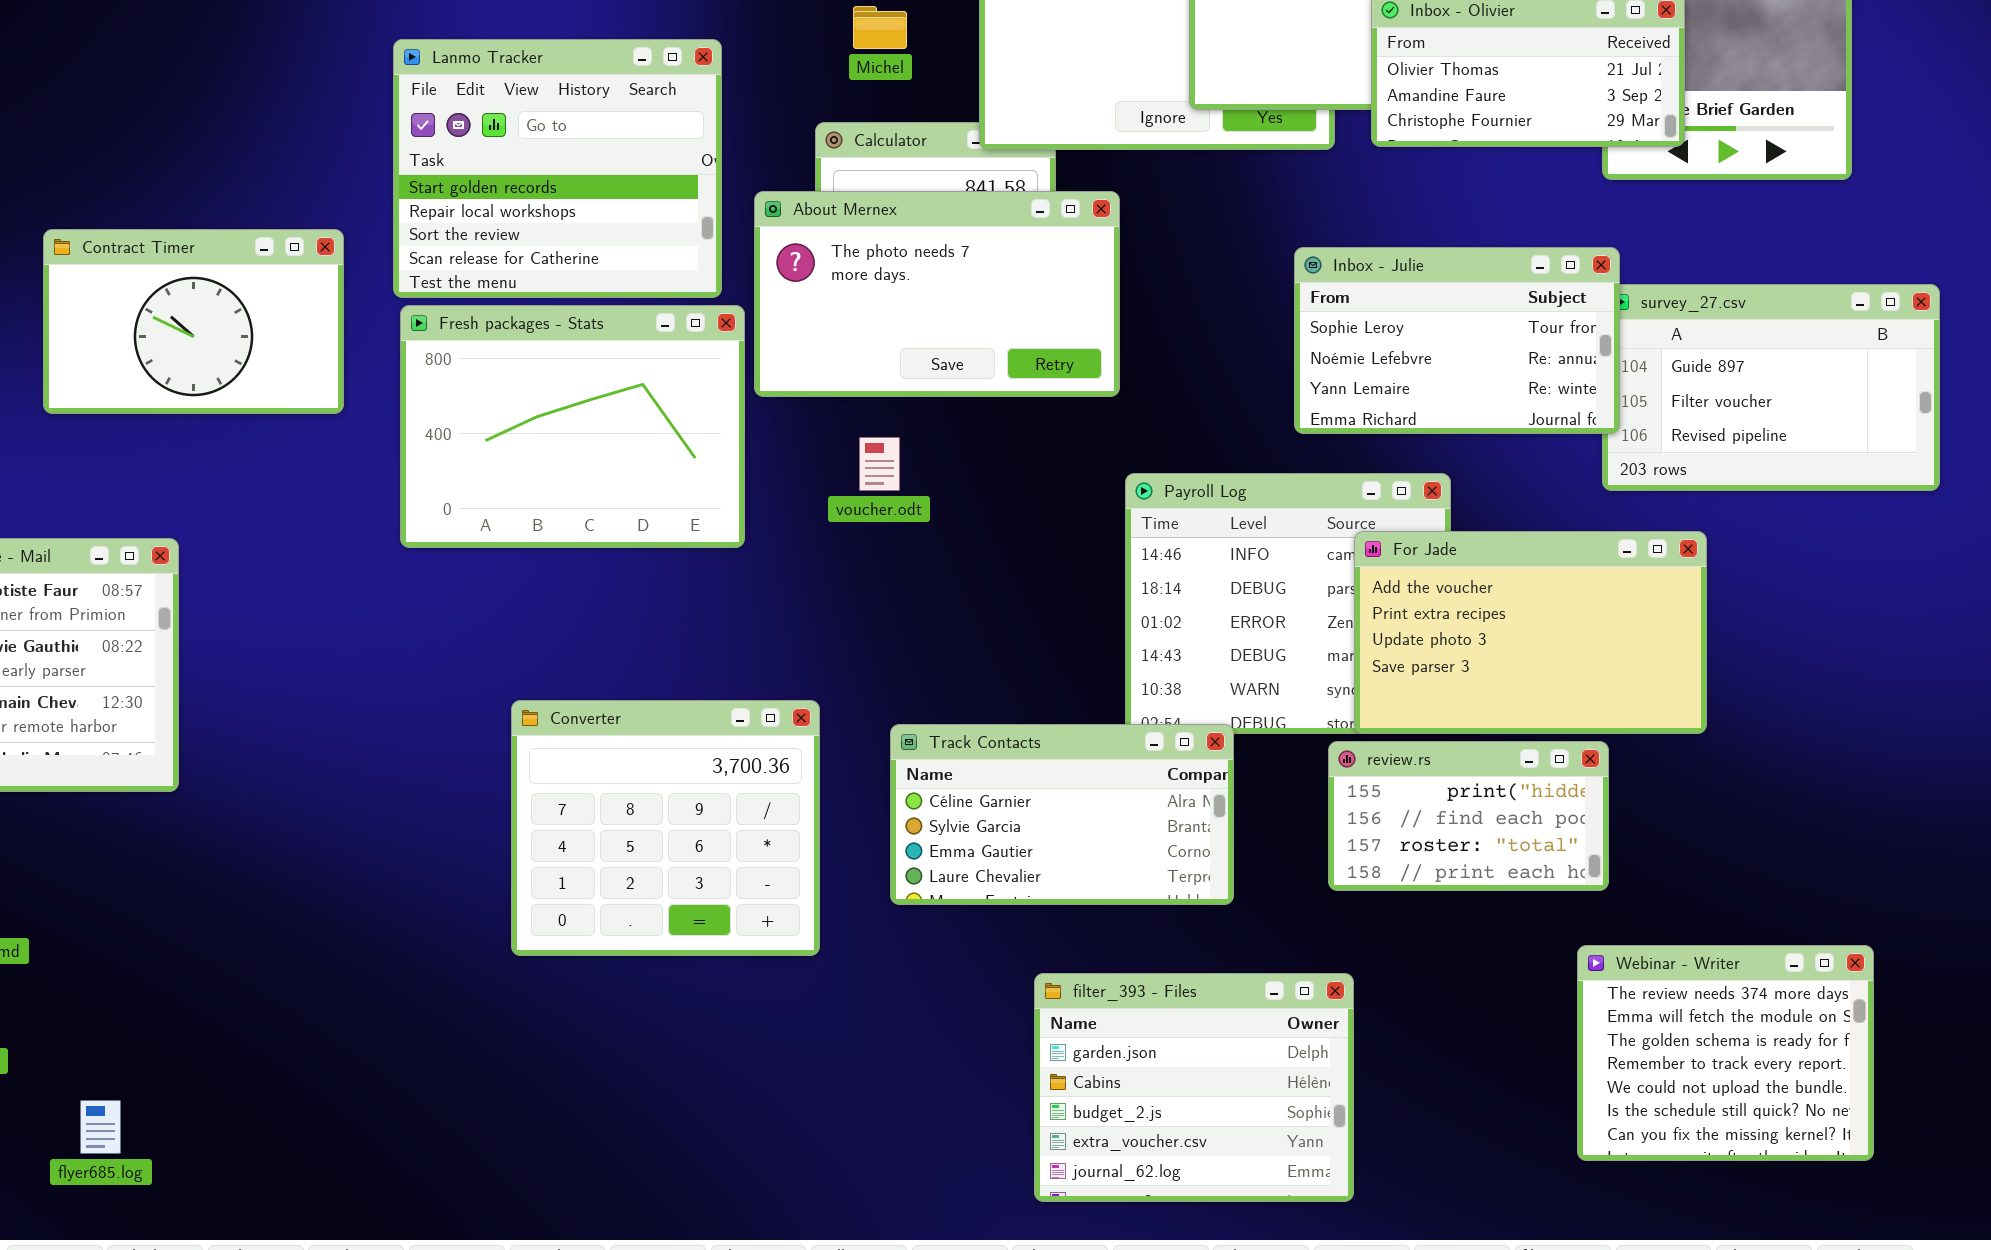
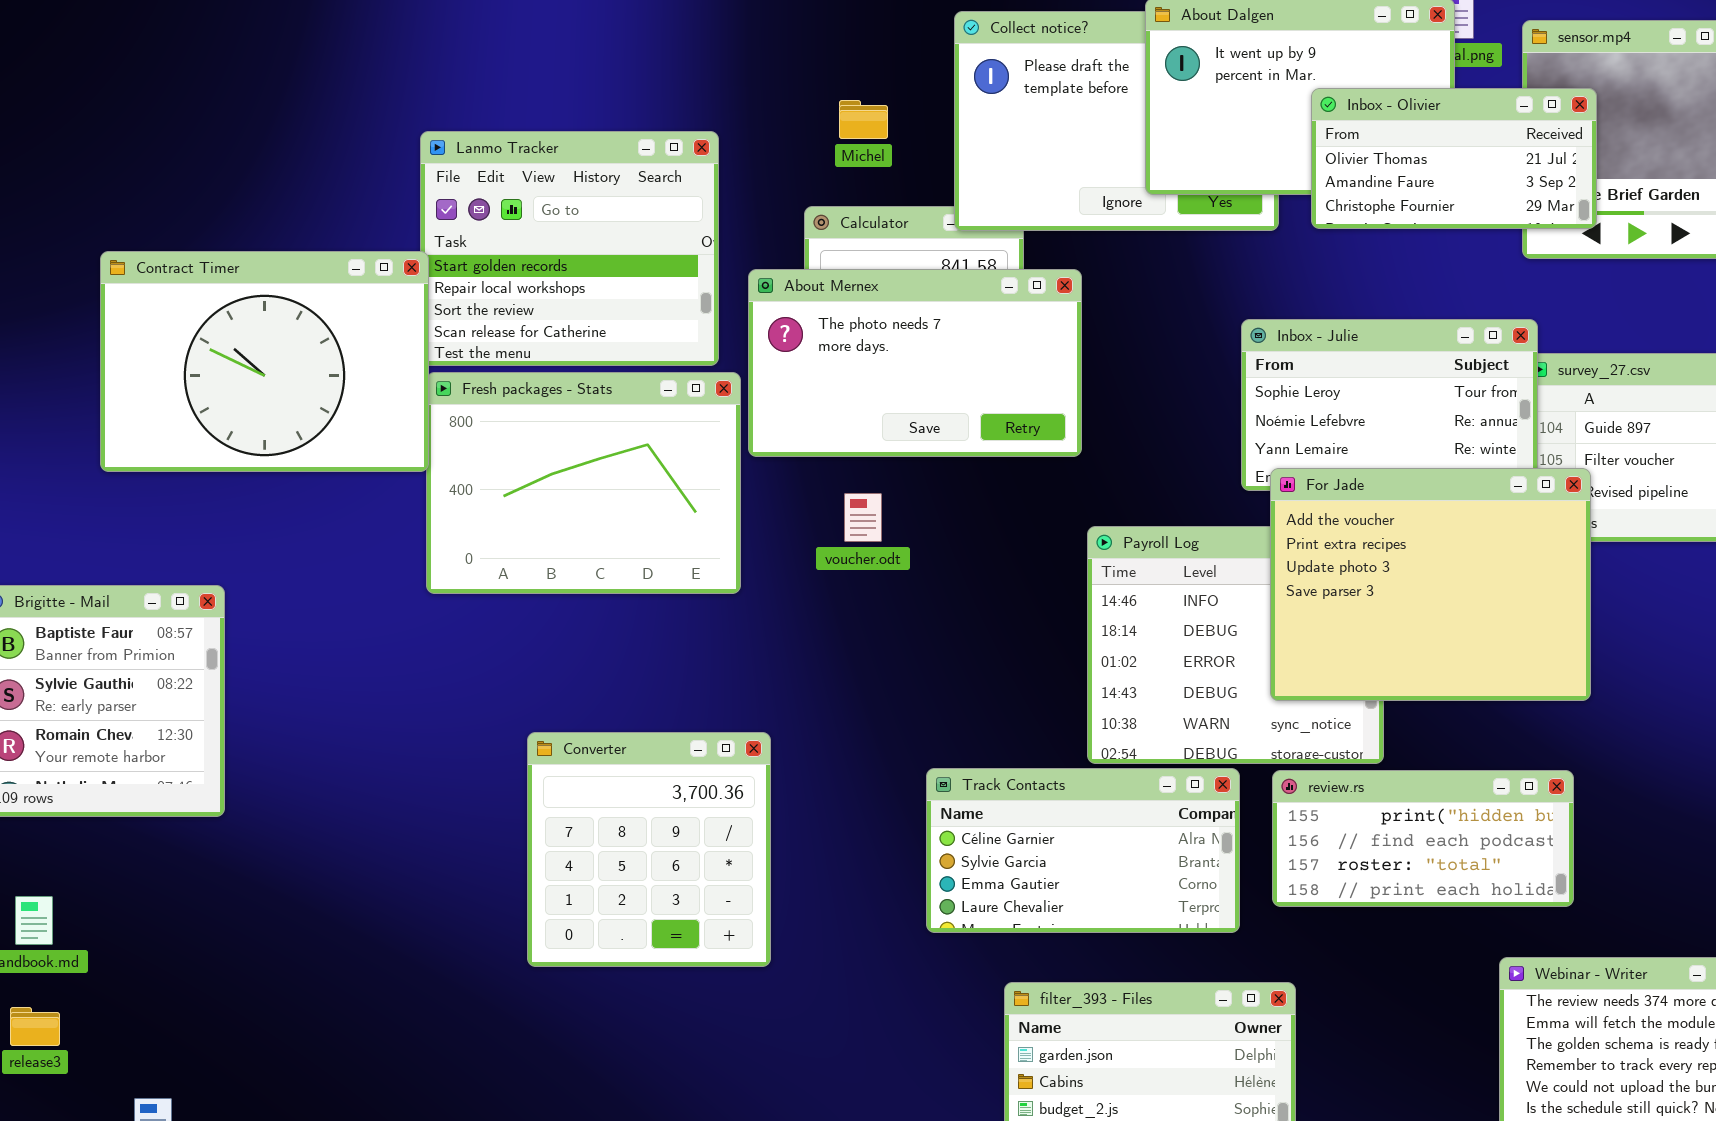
Contract Timer: [43,229,344,414] -> [100,251,429,472], resized
For Jade: [1354,531,1707,734] -> [1270,468,1591,701], moved, resized
Converter: [511,700,820,956] -> [527,732,771,967], resized
Track Contacts: [890,724,1234,905] -> [926,768,1240,933], moved
review.rs: [1328,741,1609,891] -> [1272,770,1574,907], resized

